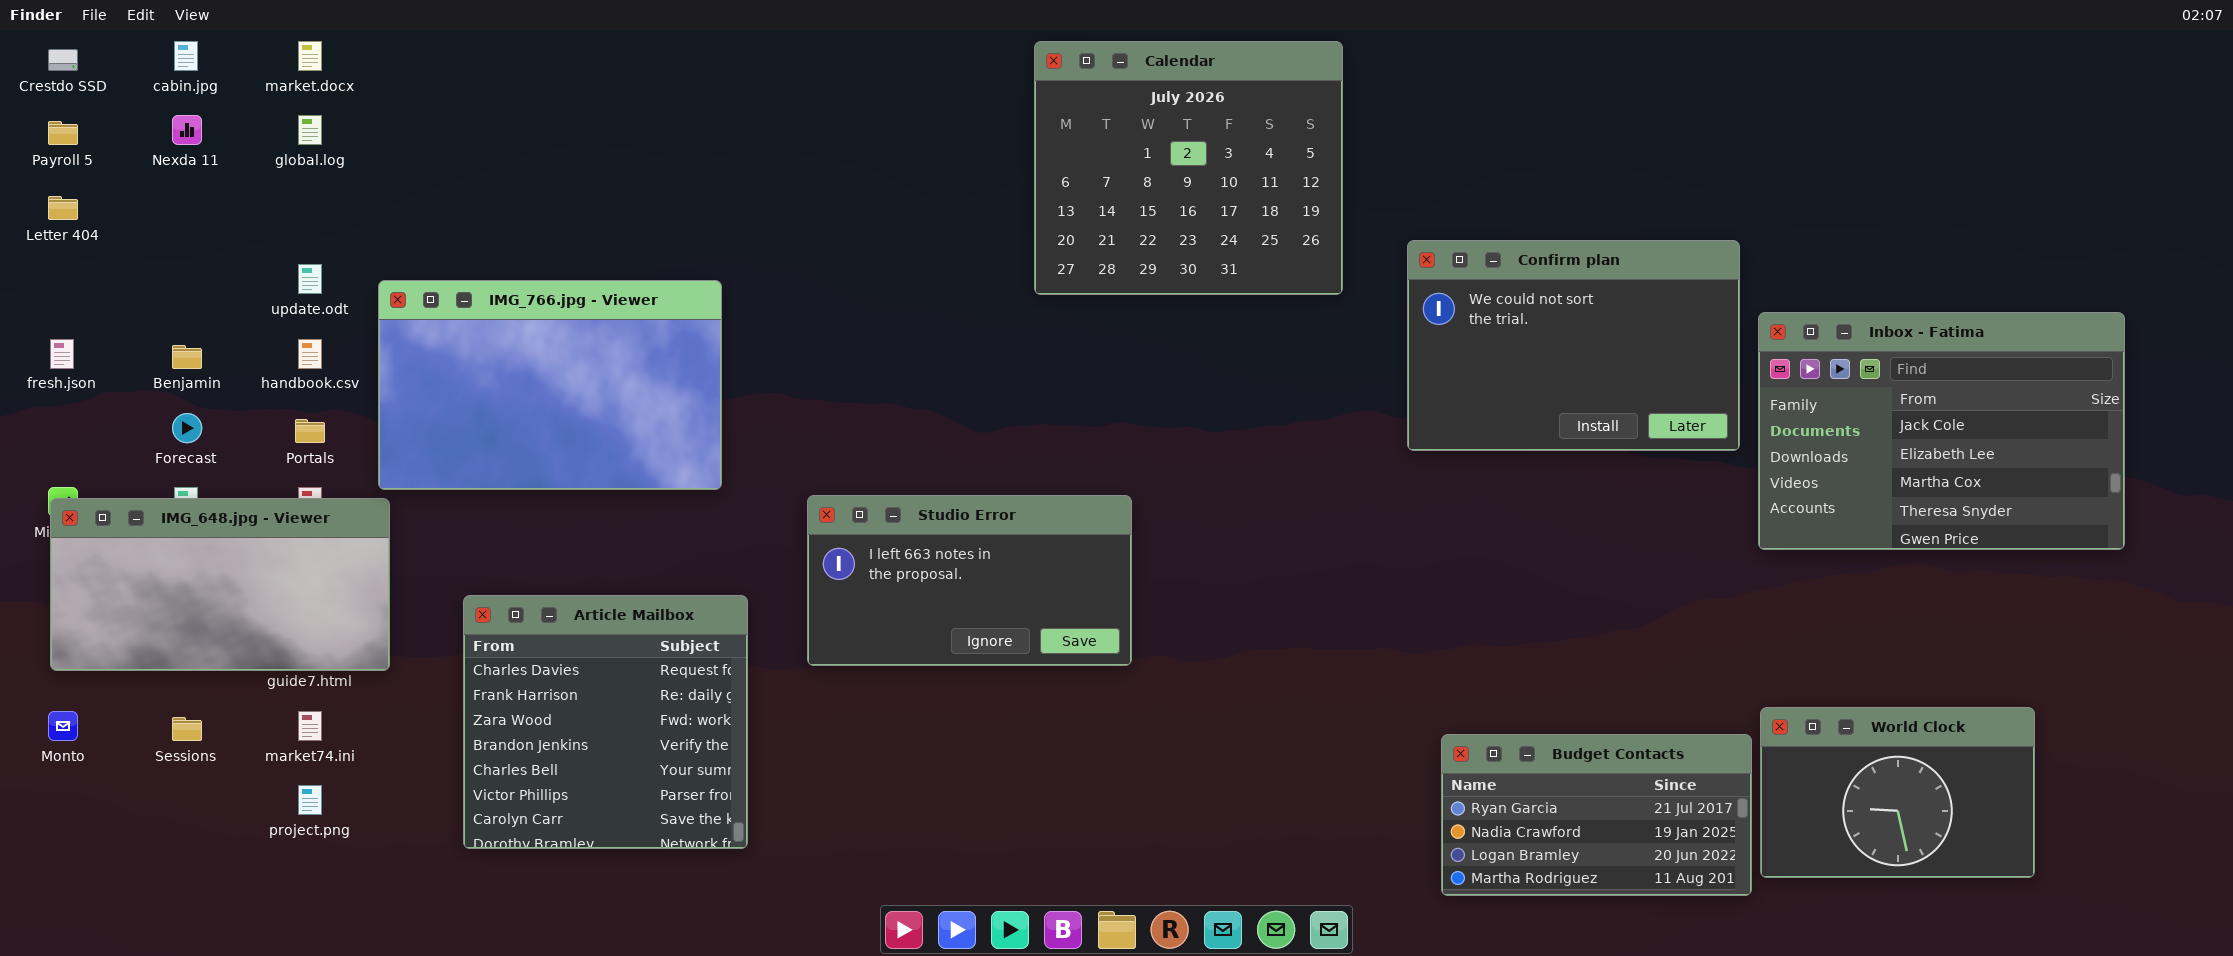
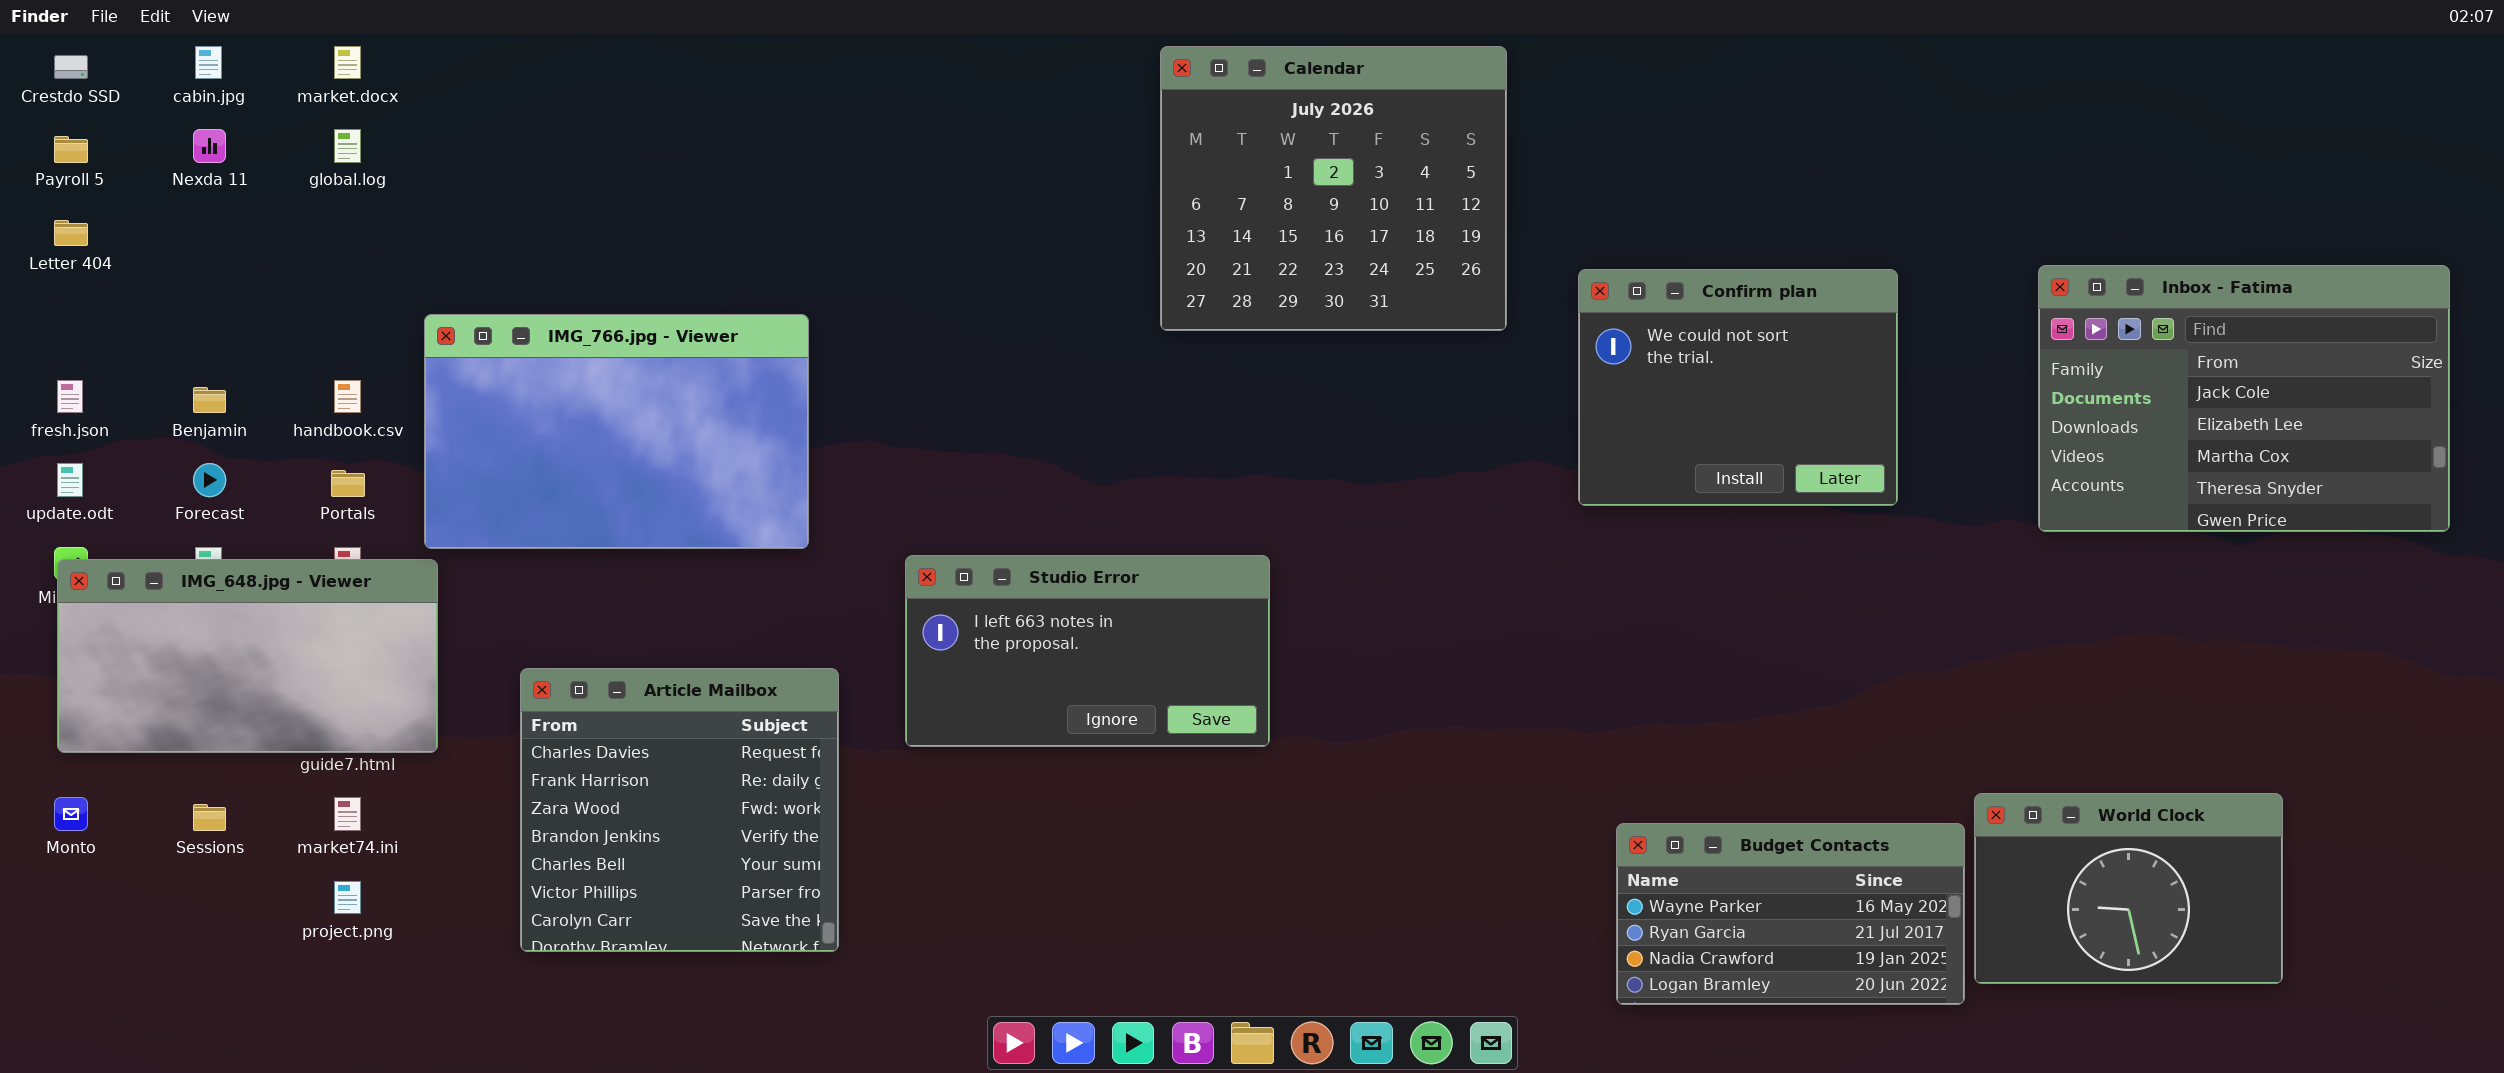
Confirm plan: [1407,240,1740,451] -> [1578,269,1898,506], resized
update.odt: [298,264,322,294] -> [57,463,83,497], moved
Inbox - Fatima: [1758,312,2125,550] -> [2038,265,2450,532], moved
Budget Contacts: [1441,734,1752,896] -> [1616,823,1965,1005], scrolled up 1 row

